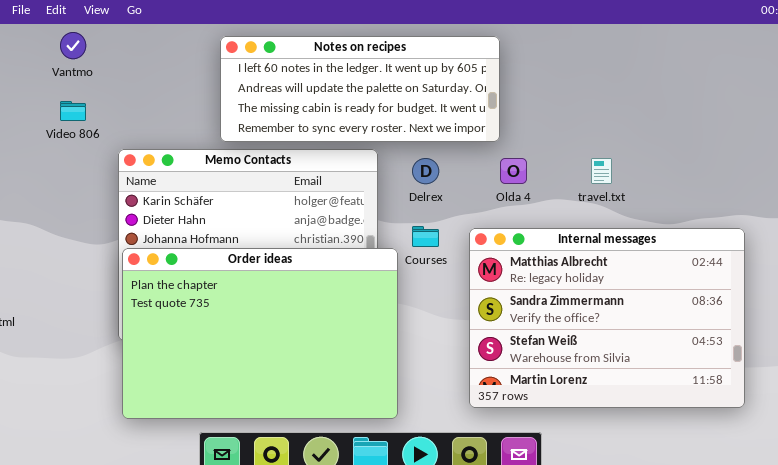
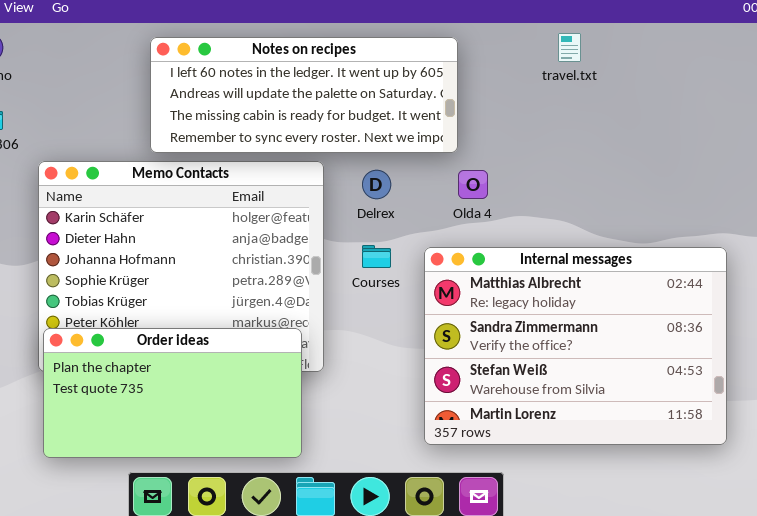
travel.txt: [591,158,612,184] -> [558,33,581,62], moved
Order ideas: [122,248,398,419] -> [43,328,302,458], resized

